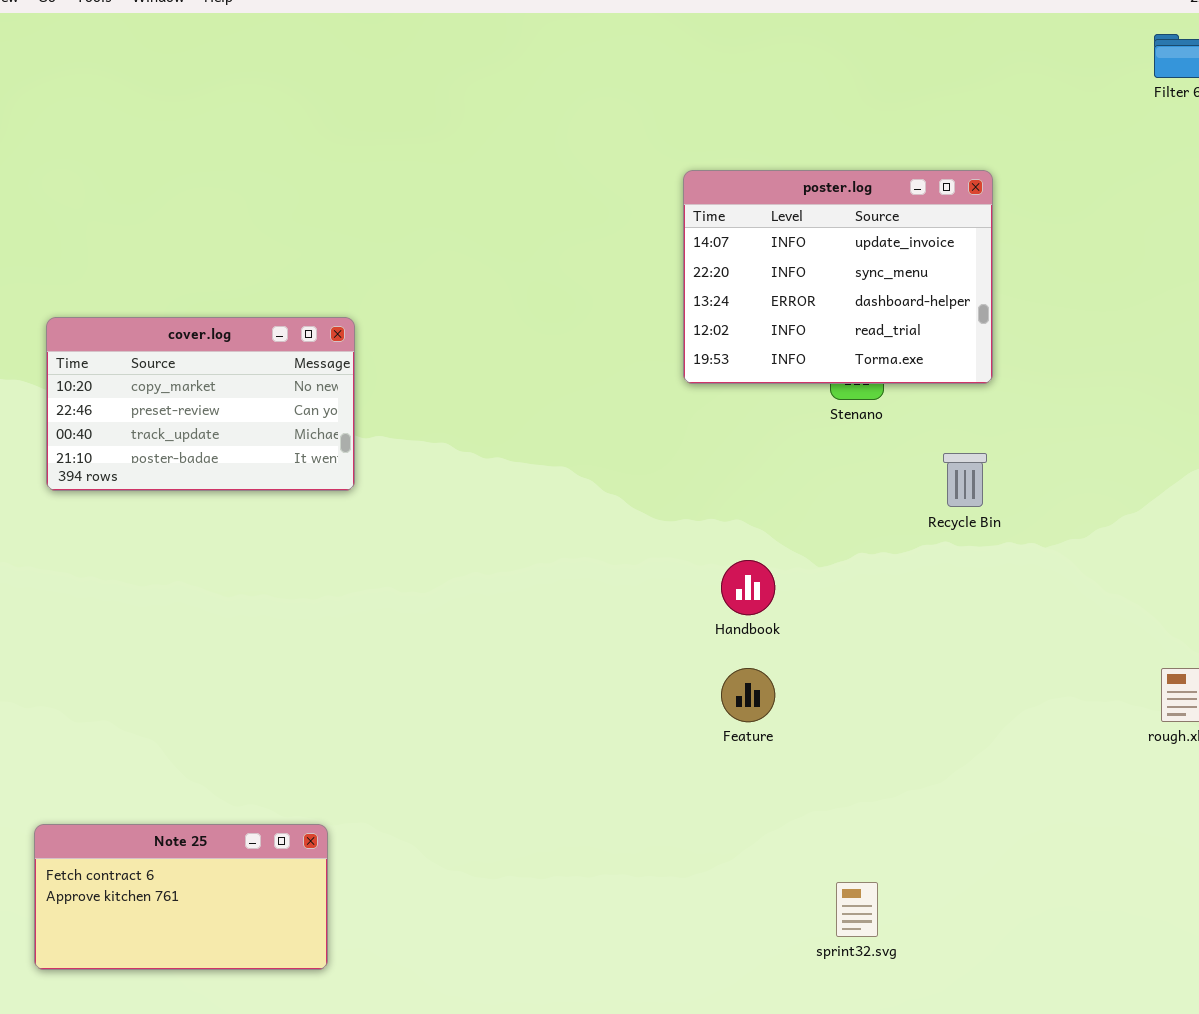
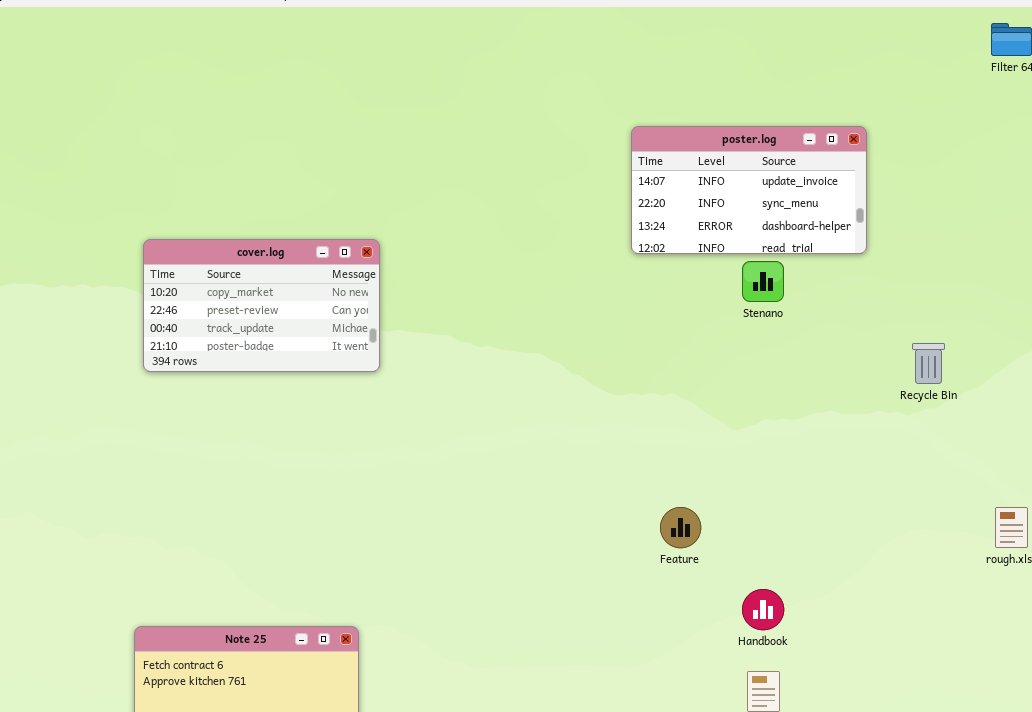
poster.log: [683,170,993,384] -> [631,126,867,254], resized
Recycle Bin: [943,453,987,507] -> [912,343,945,384], moved
Handbook: [721,560,775,615] -> [742,589,784,630], moved

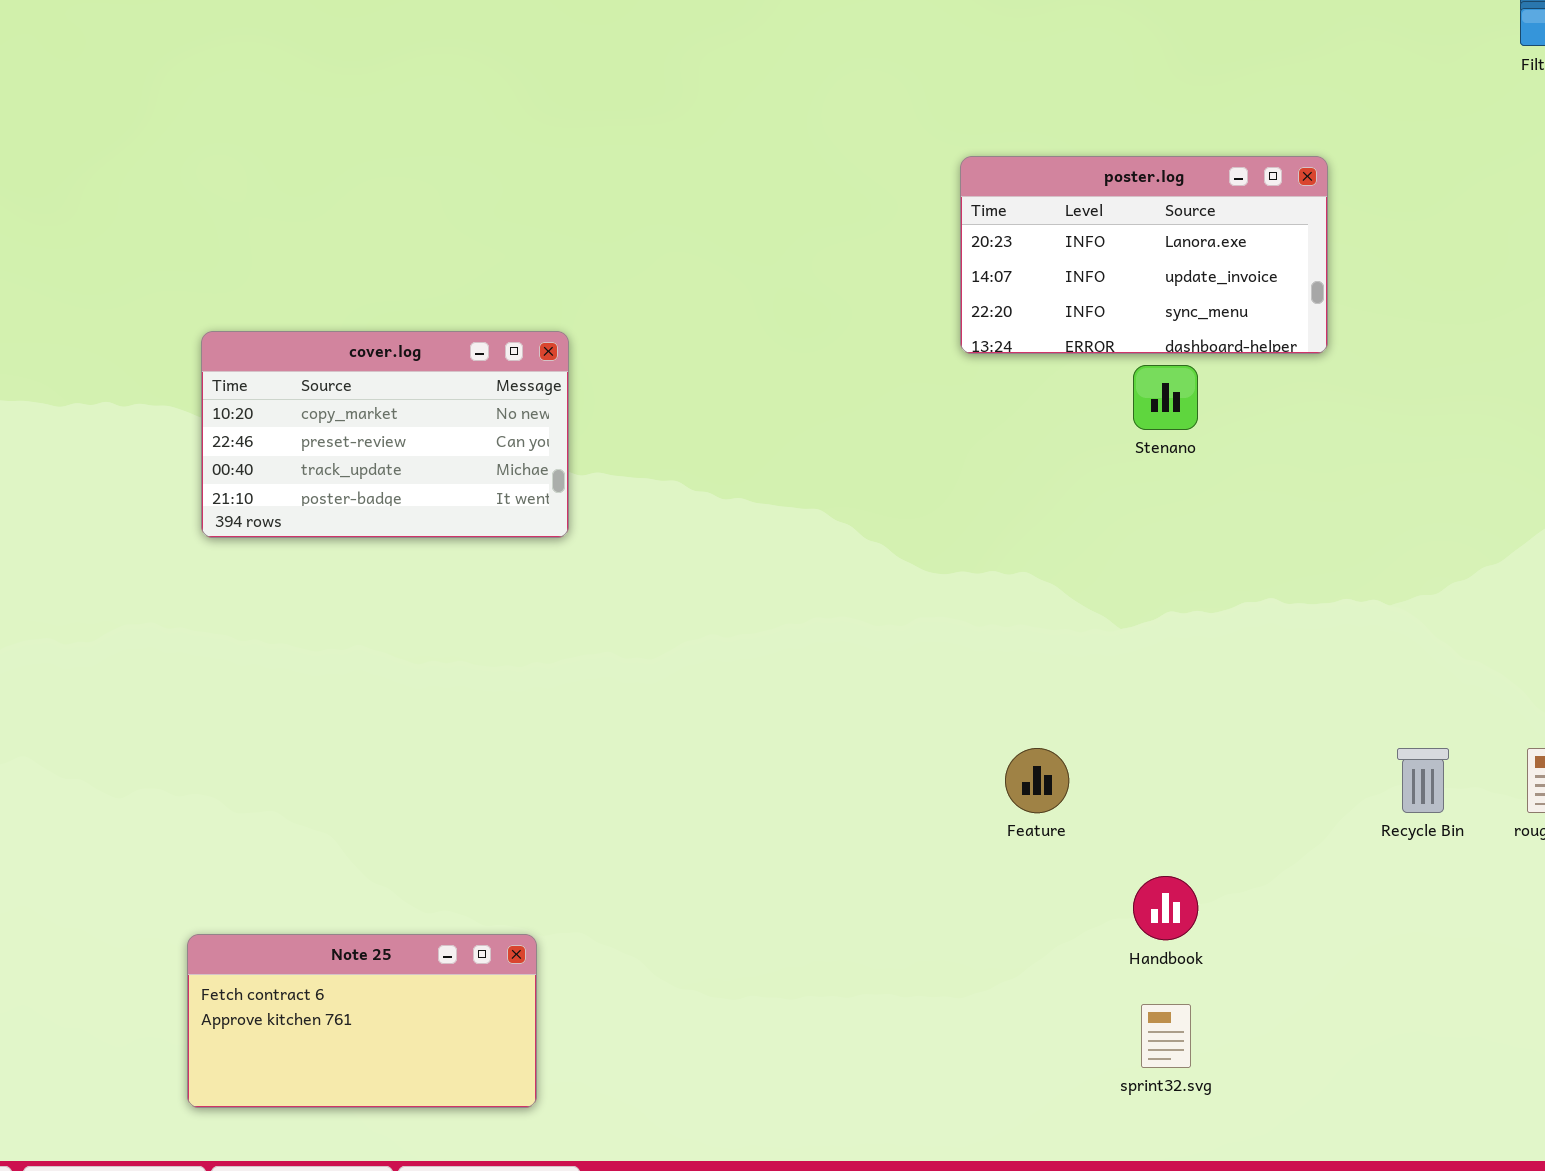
poster.log: [631,126,867,254] -> [960,156,1328,354], scrolled up 1 row
Recycle Bin: [912,343,945,384] -> [1397,748,1449,813], moved

